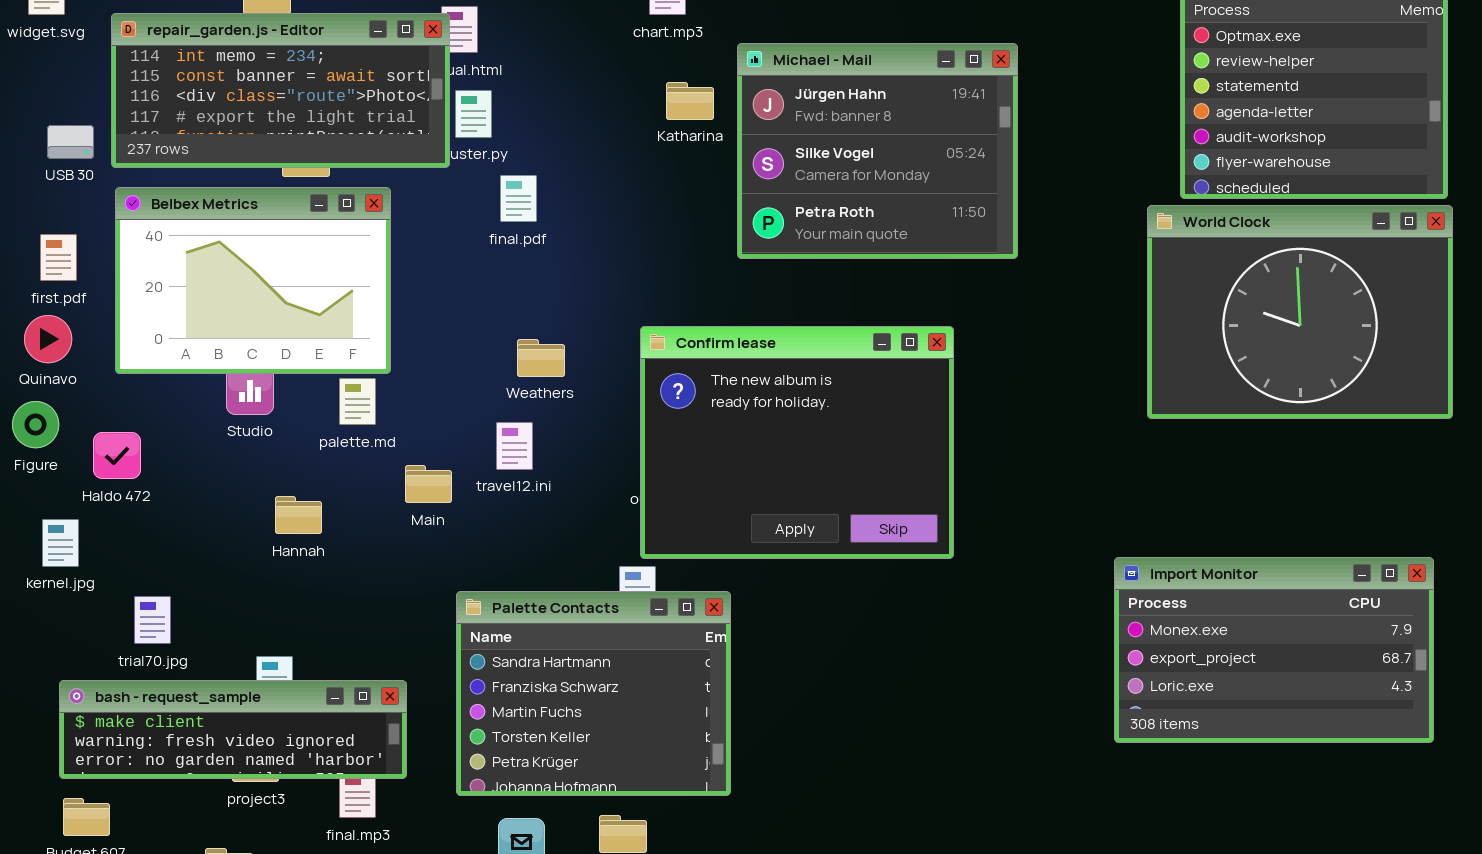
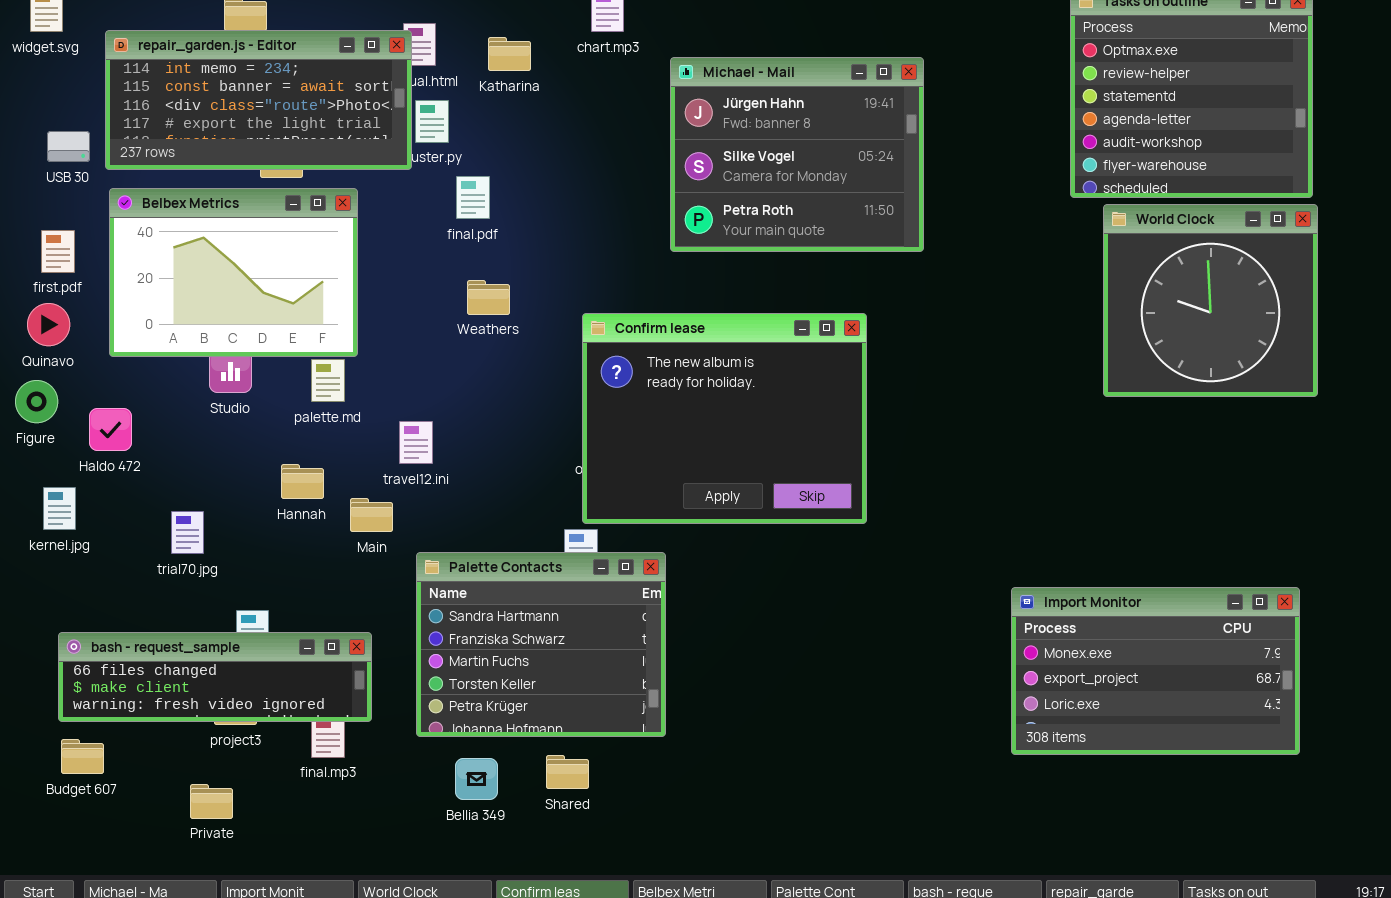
Katharina: [666,82,714,120] -> [488,37,531,71], moved
World Clock: [1147,205,1453,419] -> [1103,204,1318,397], resized
Weathers: [517,339,565,377] -> [467,280,510,315], moved
travel12.ini: [496,422,533,470] -> [399,421,433,464], moved
Main: [405,465,452,503] -> [350,498,393,532], moved
Hannah: [275,496,322,534] -> [281,464,324,499], moved
Import Monitor: [1114,557,1434,743] -> [1011,587,1300,755], moved
trial70.jpg: [134,596,171,644] -> [171,511,204,554], moved
bash - request_sample: [59,680,407,779] -> [58,632,372,722], scrolled up 1 row

